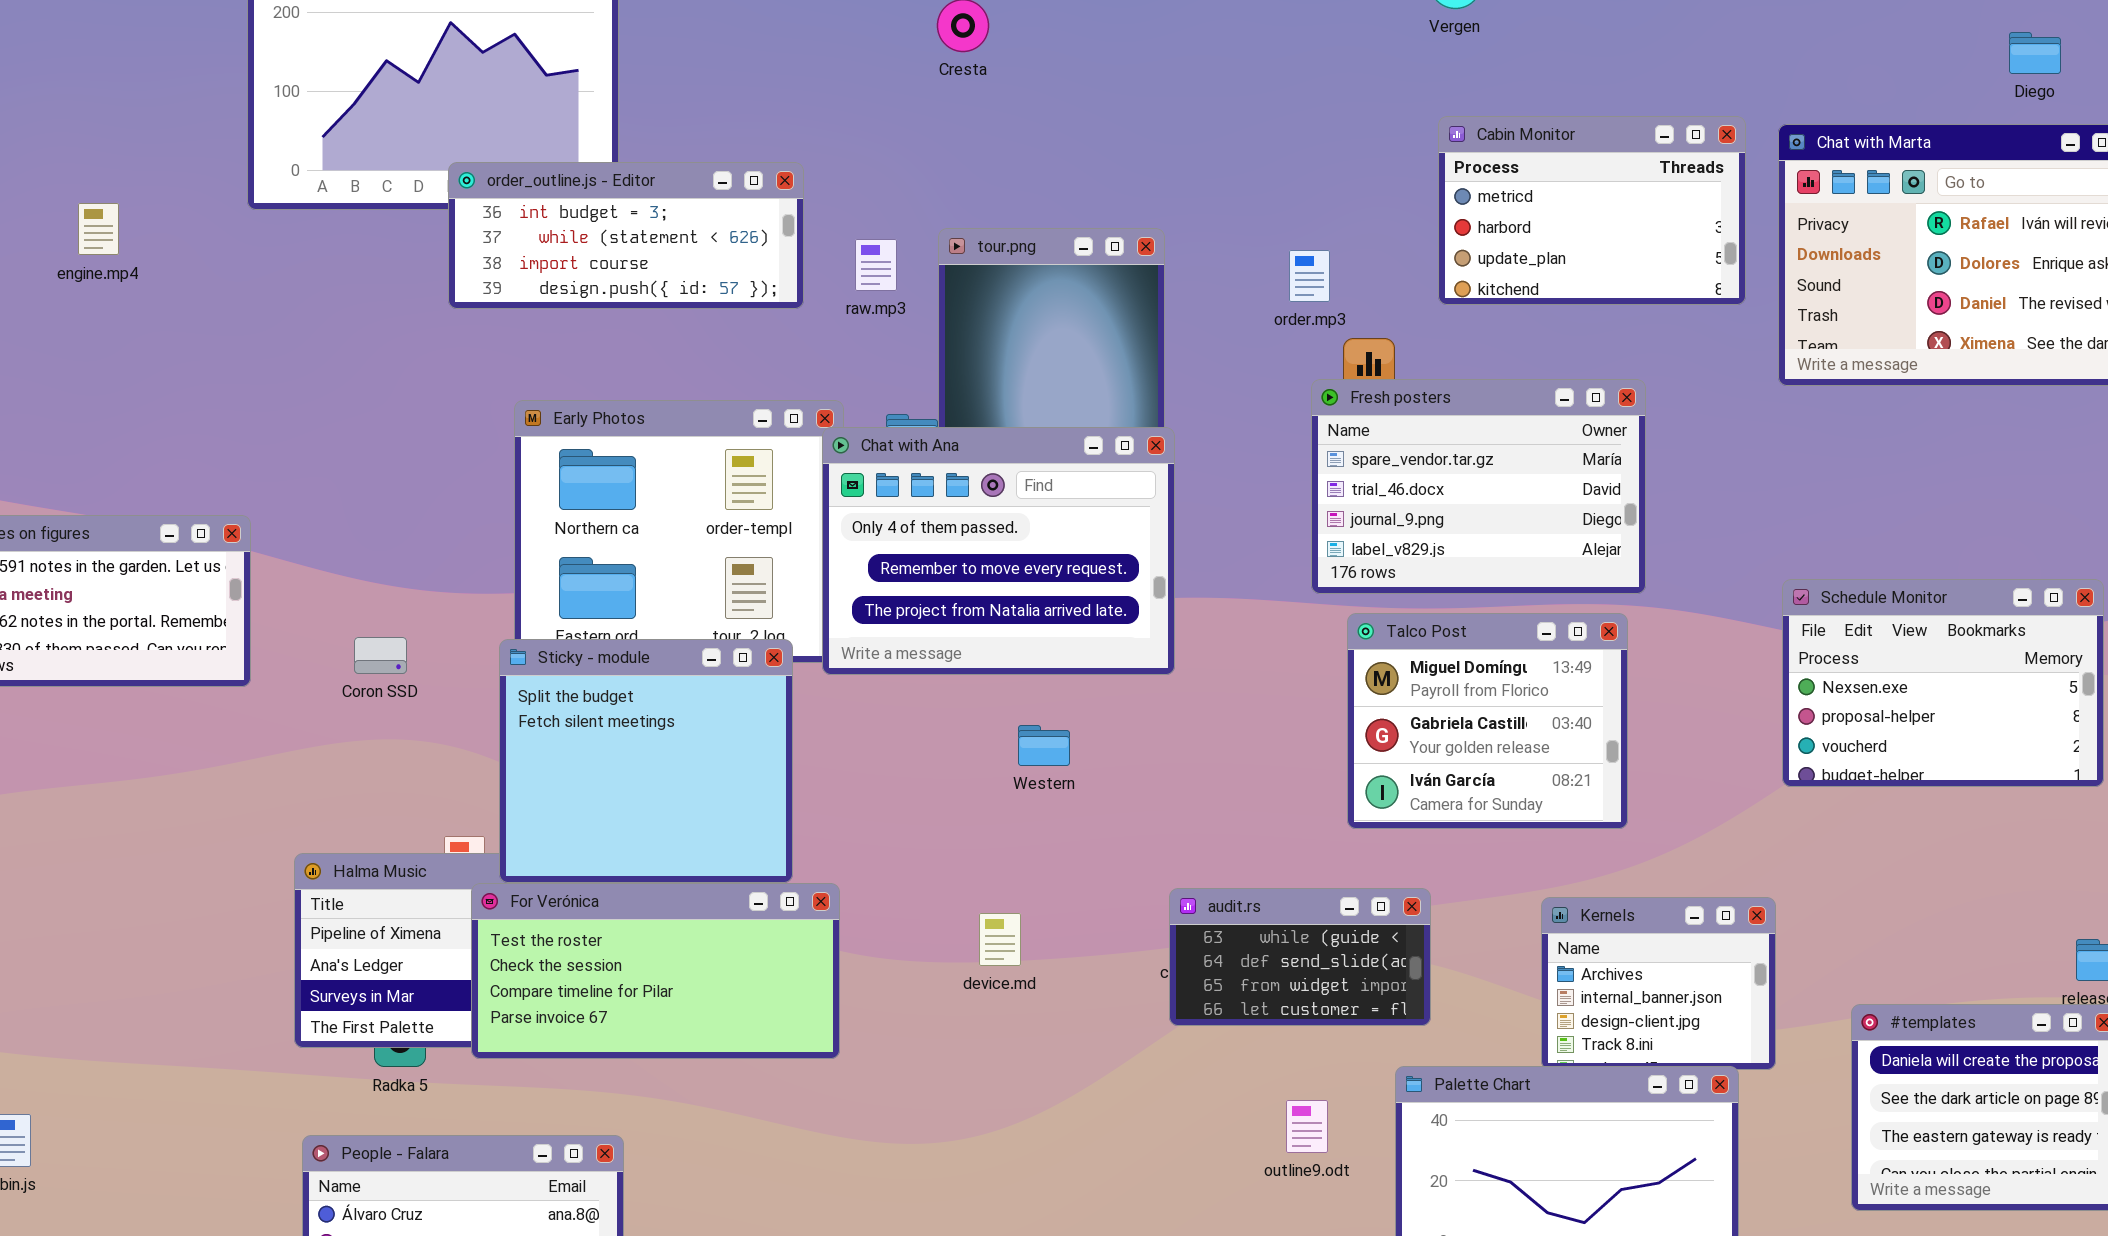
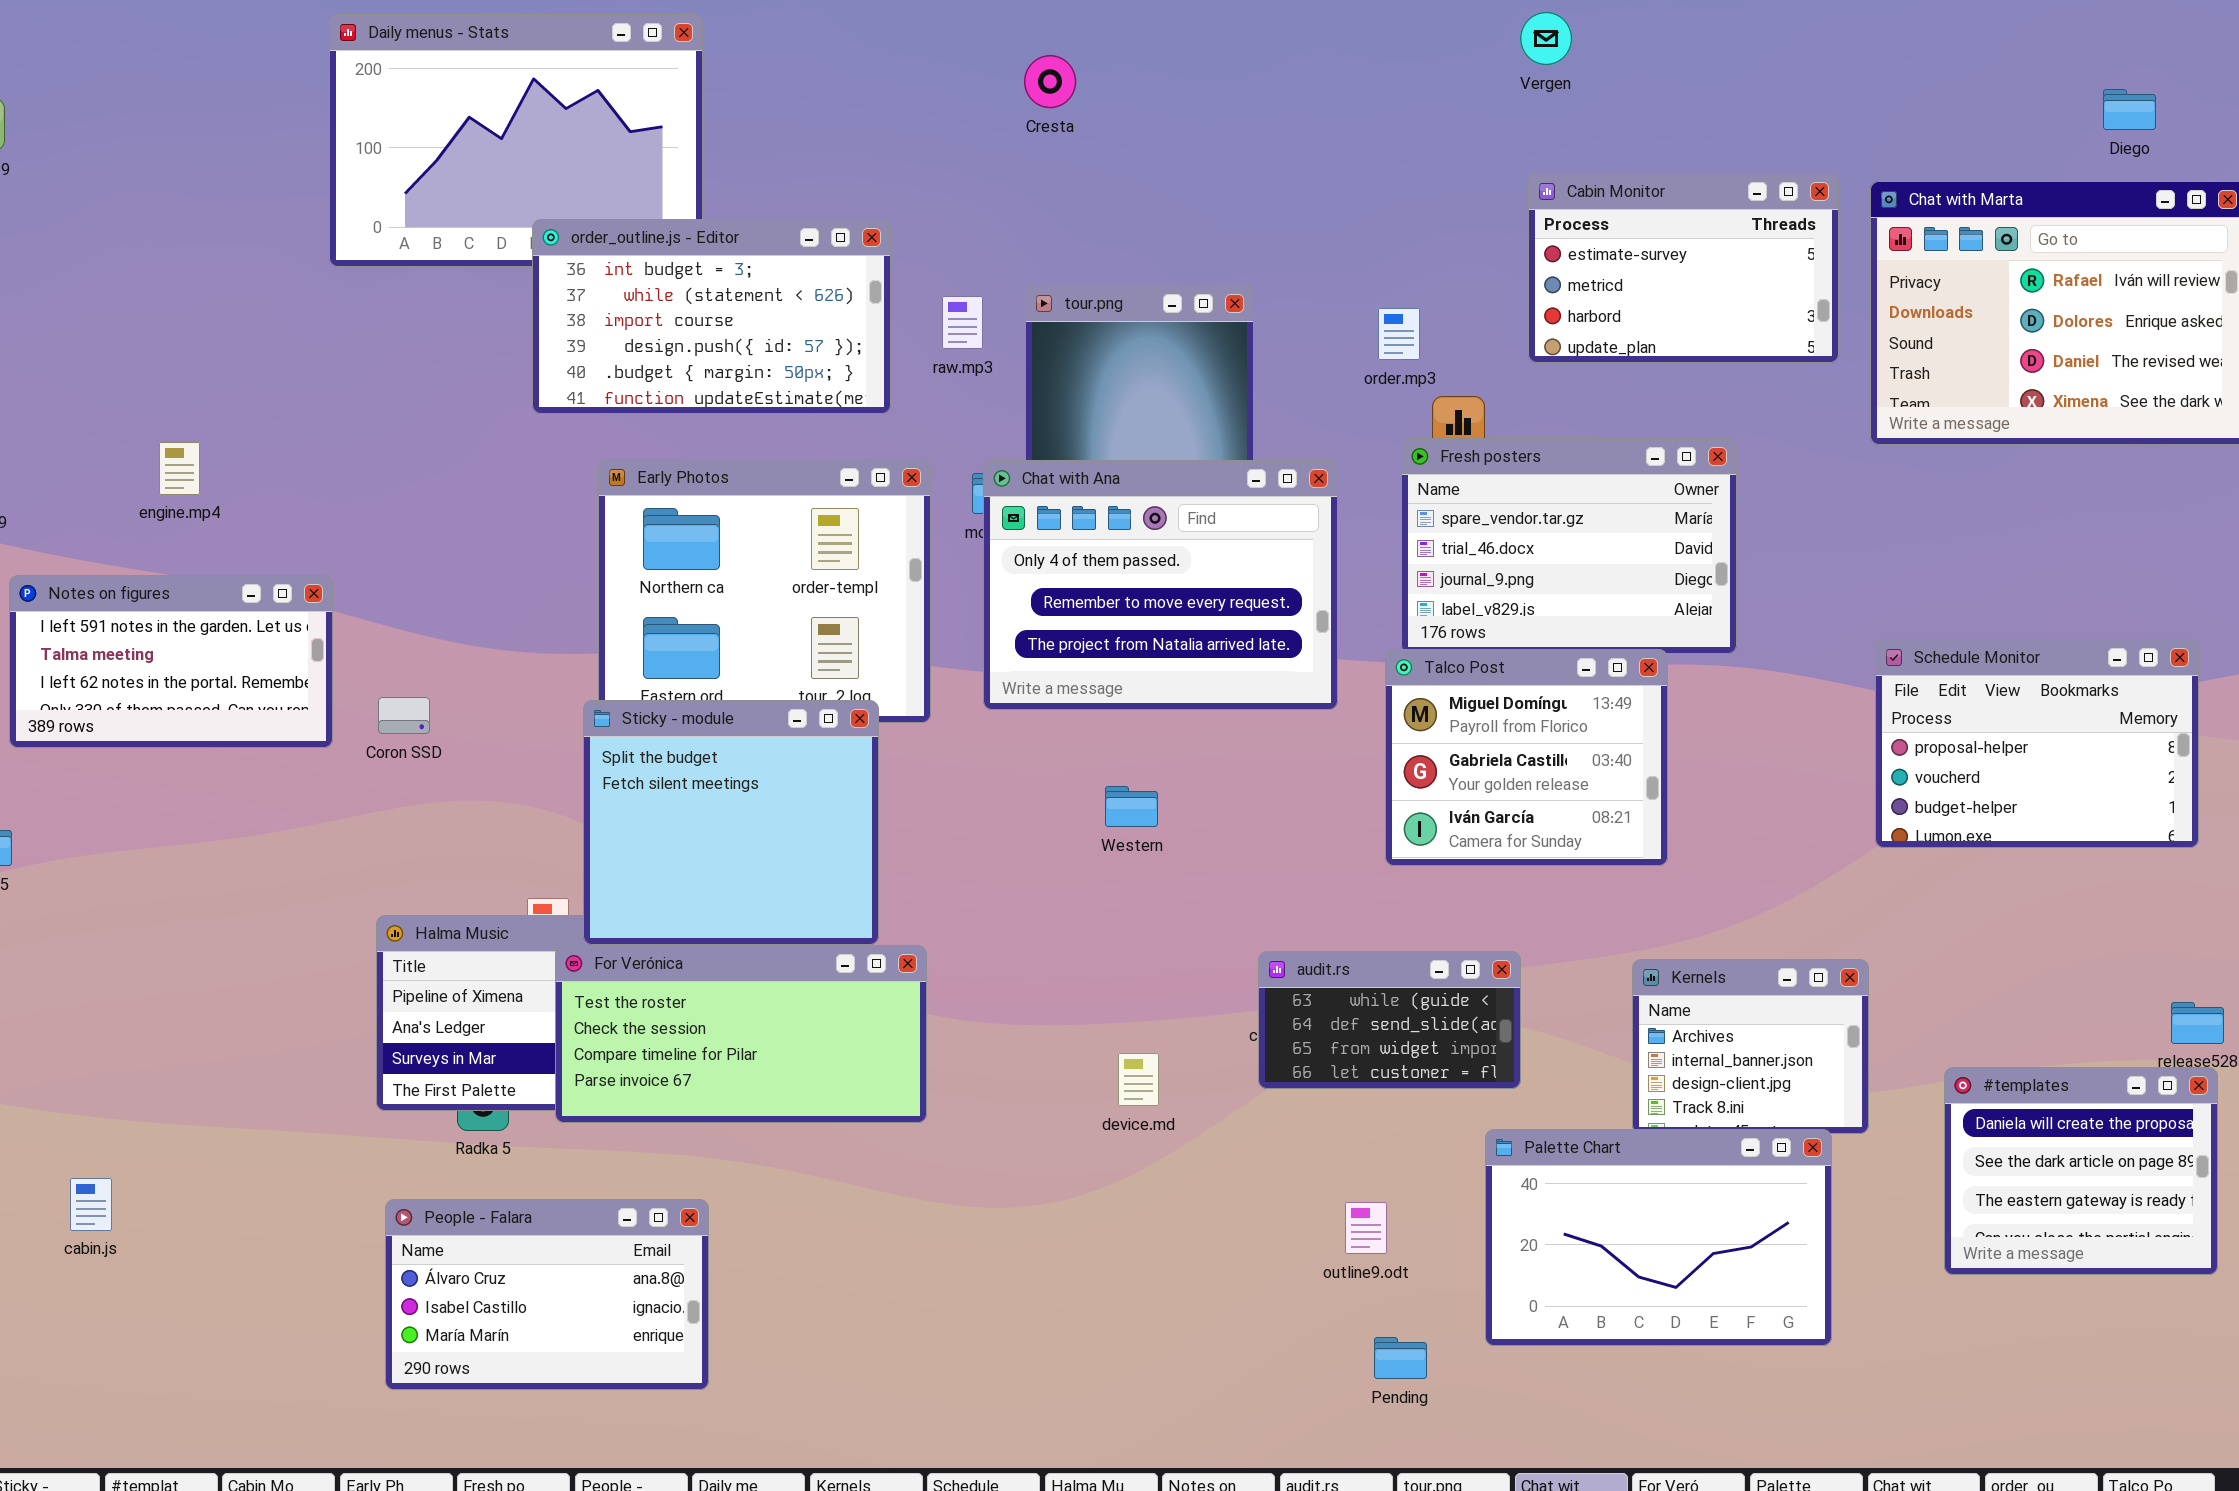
Cabin Monitor: [1438,116,1746,305] -> [1528,173,1839,363], scrolled up 1 row
order_outline.js - Editor: [448,162,804,309] -> [532,219,891,414], resized
engine.mp4: [78,203,119,255] -> [159,442,200,495], moved
Chat with Ana: [822,427,1175,675] -> [983,460,1338,710], moved
Schedule Monitor: [1782,579,2104,787] -> [1875,639,2199,848], scrolled down 1 row
Talco Post: [1347,613,1628,829] -> [1385,649,1668,866], moved
Coron SSD: [354,637,407,674] -> [378,697,430,734], moved
device.md: [979,913,1021,966] -> [1118,1053,1159,1106], moved
outline9.odt: [1286,1100,1328,1153] -> [1345,1202,1387,1254], moved

